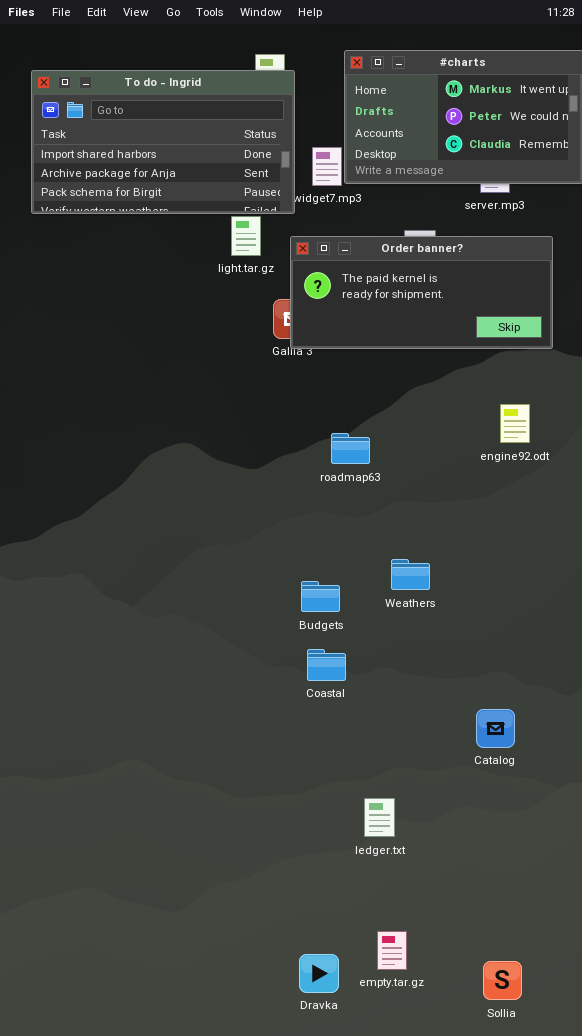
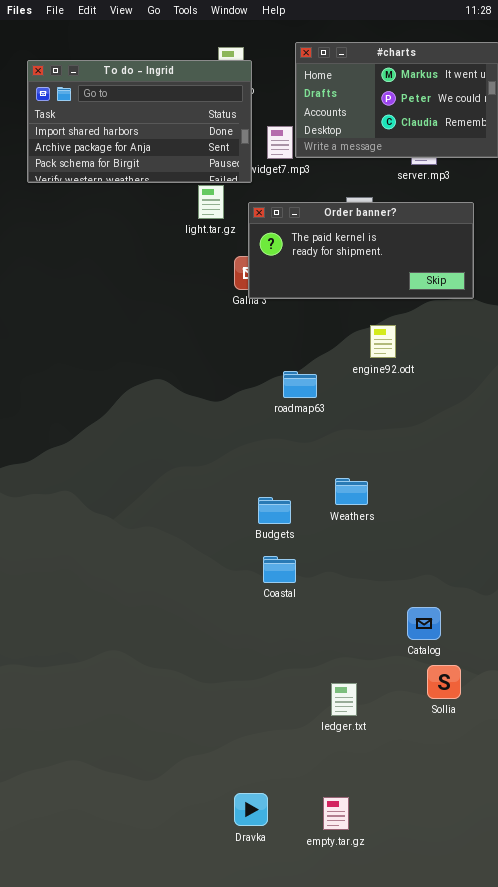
engine92.odt: [500,404,530,443] -> [370,325,396,358], moved
ledger.txt: [364,798,395,837] -> [331,683,357,716], moved
Dravka: [299,954,339,993] -> [234,793,268,826], moved
Sollia: [483,961,522,1000] -> [427,665,461,699], moved

